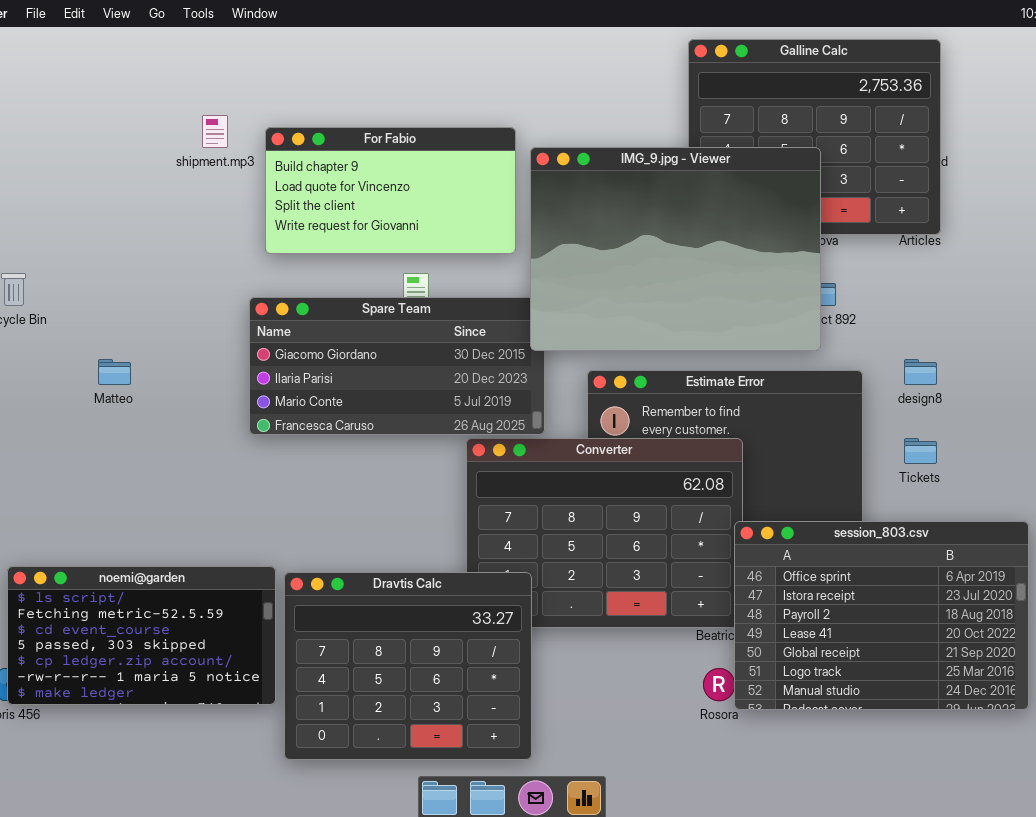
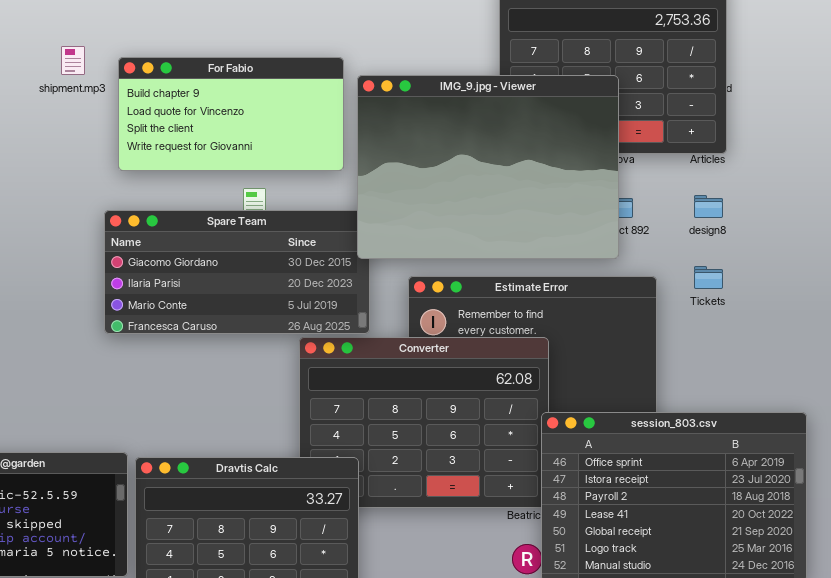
design8: [904,359,937,385] -> [694,195,723,218], moved
Tickets: [904,438,937,464] -> [694,266,723,289], moved

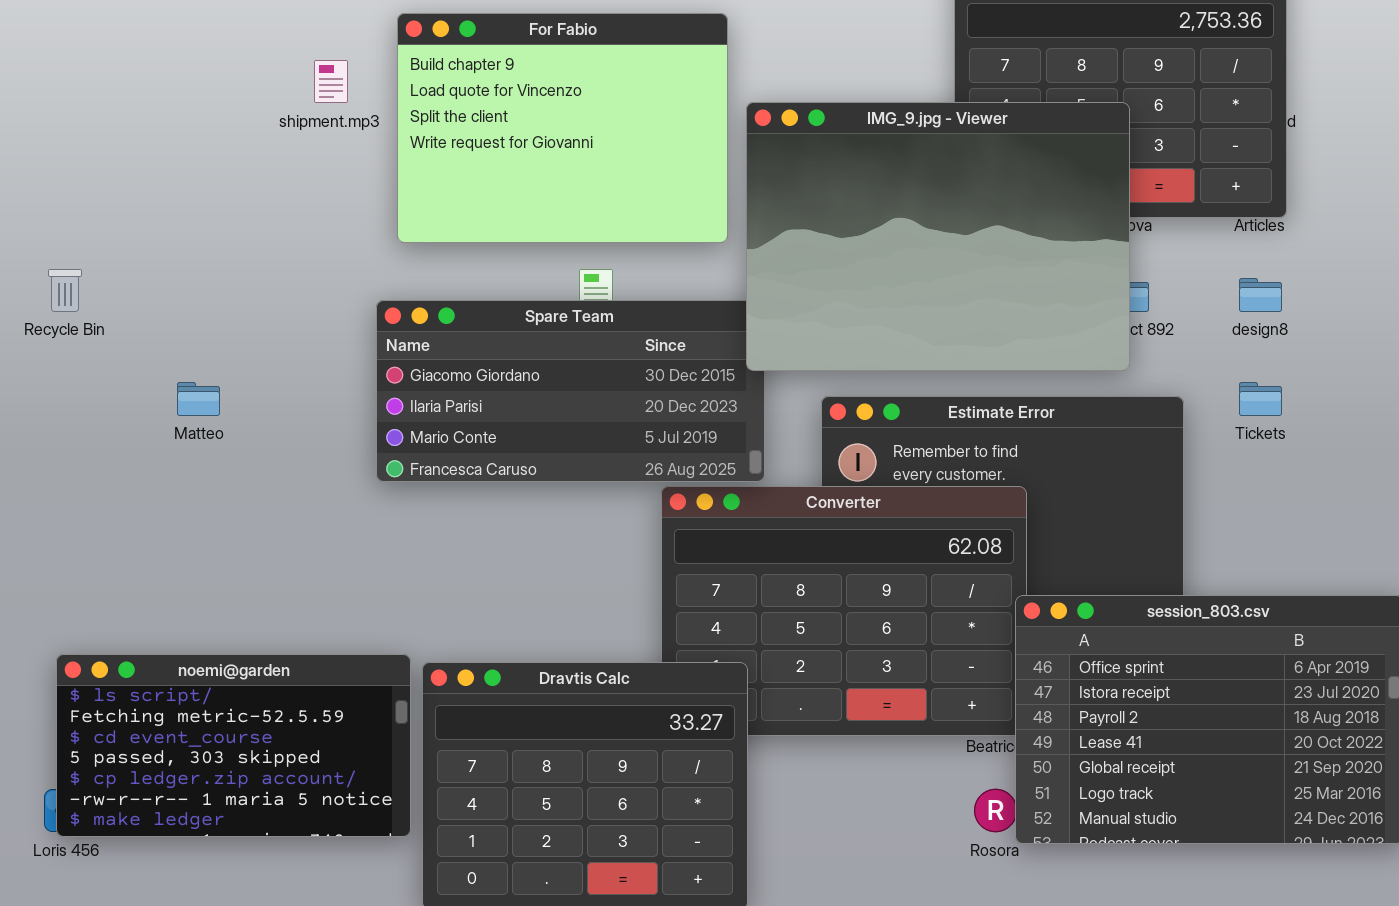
For Fabio: [118,57,344,171] -> [397,13,728,243], resized

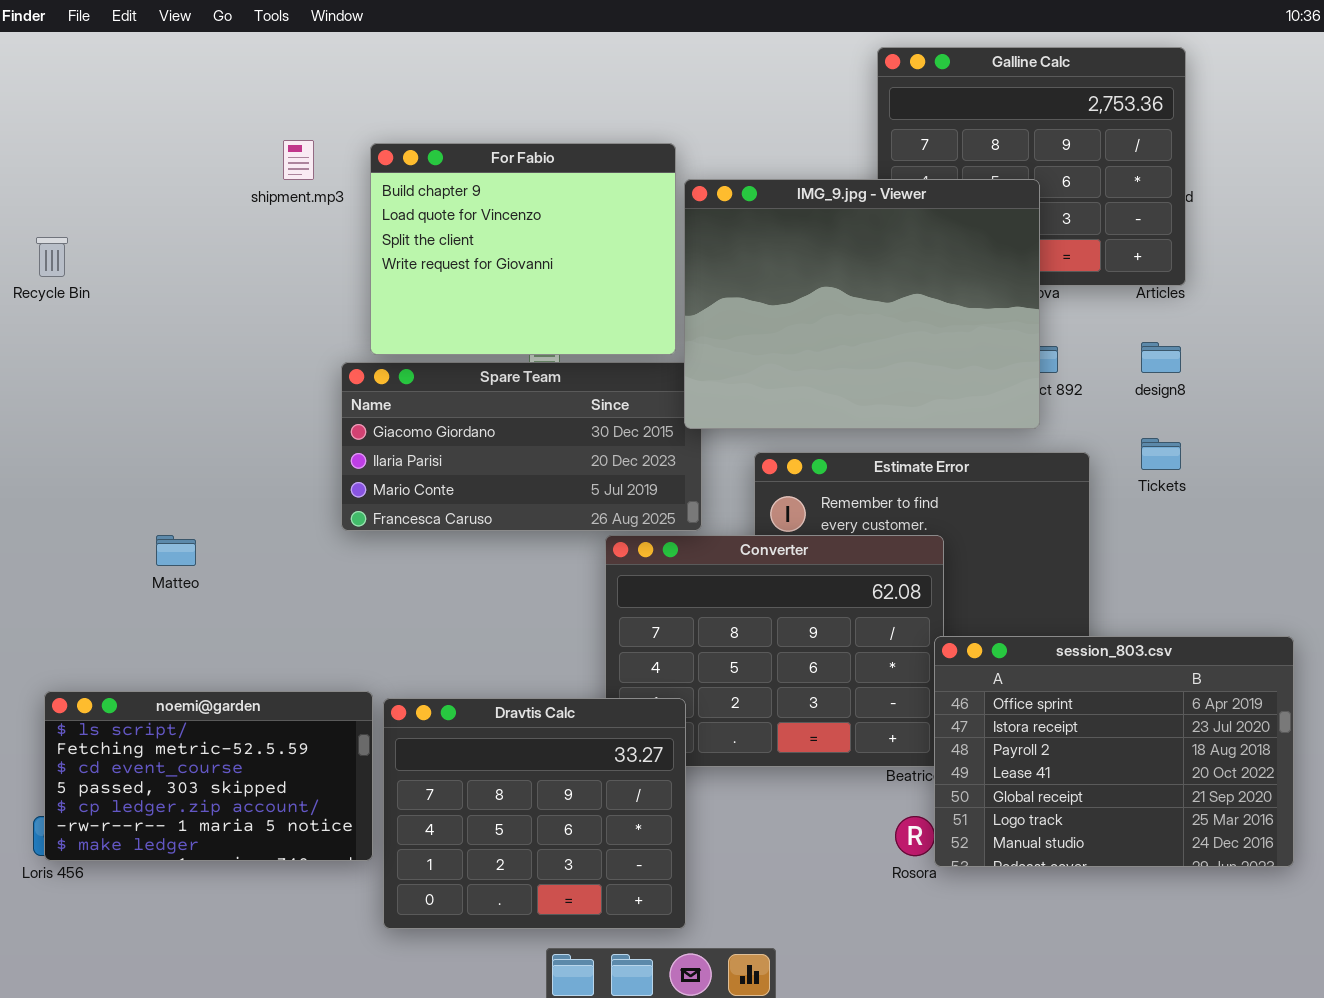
For Fabio: [397,13,728,243] -> [370,143,676,355], moved
Recycle Bin: [48,269,82,312] -> [36,237,68,277], moved
Matteo: [177,382,220,416] -> [156,535,196,566], moved

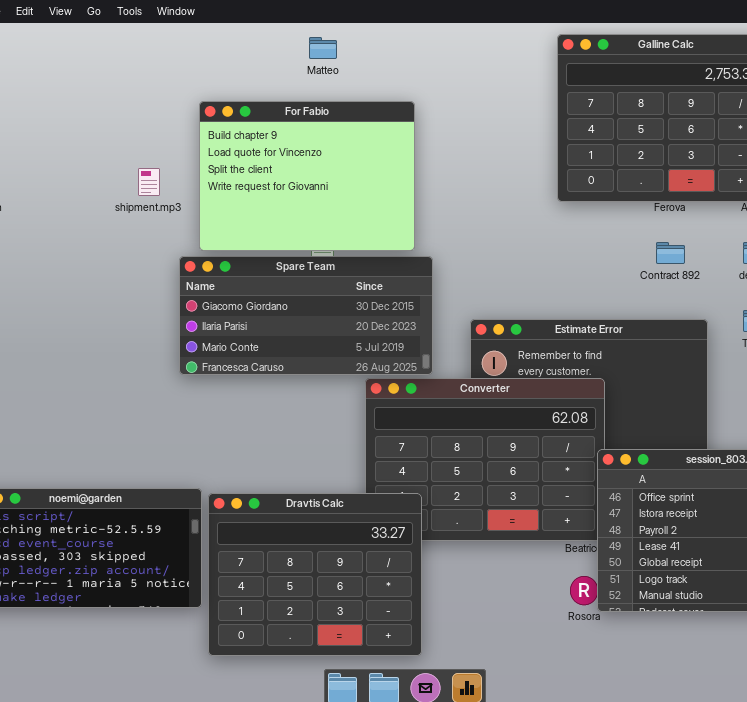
shipment.mp3: [283,140,314,180] -> [138,168,160,196], moved
IMG_9.jpg - Viewer: [684,179,1040,429] -> none, closed
Matteo: [156,535,196,566] -> [309,37,337,59], moved

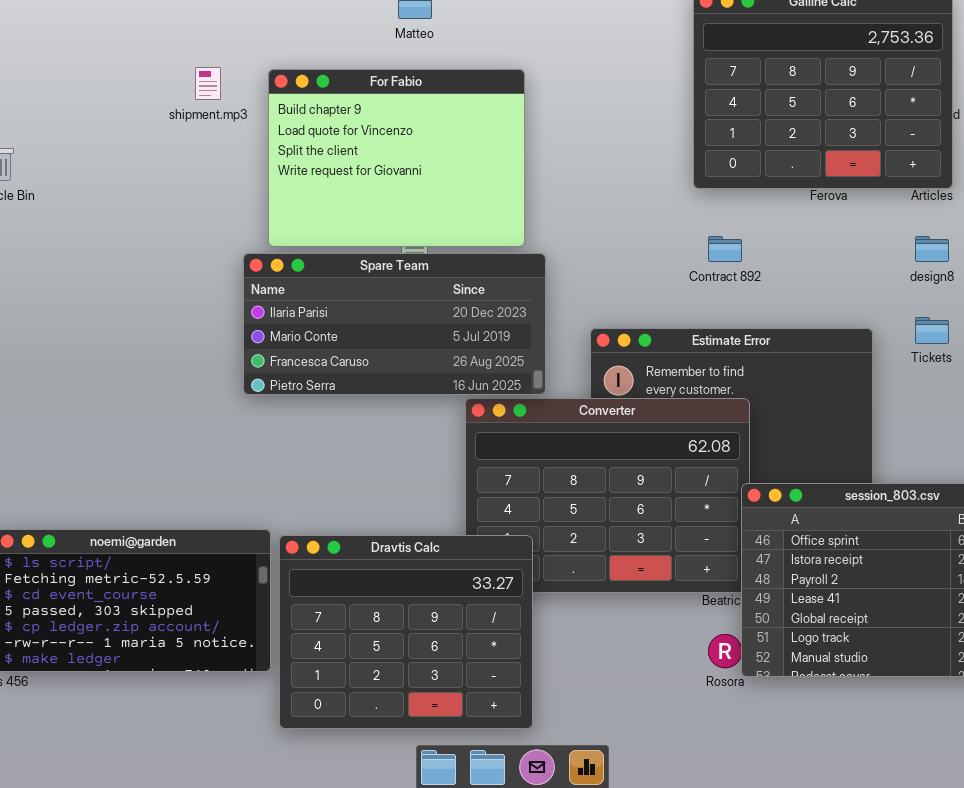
shipment.mp3: [138,168,160,196] -> [195,67,221,100], moved
Contract 892: [656,242,685,264] -> [708,236,742,262], moved
Spare Team: [179,256,433,375] -> [243,253,546,395], scrolled down 1 row

